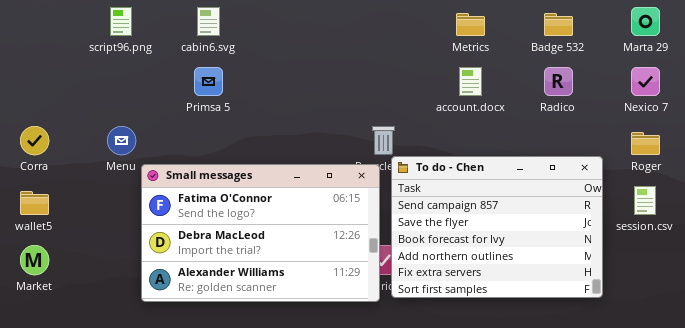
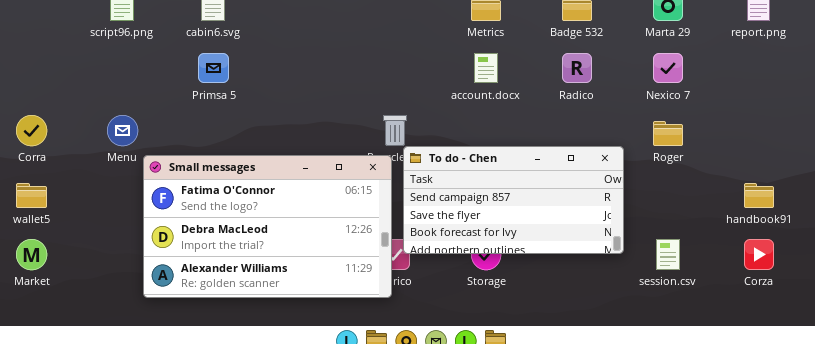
To do - Chen: [391,156,603,298] -> [403,146,624,254], resized
session.csv: [634,186,656,215] -> [656,239,680,270], moved

